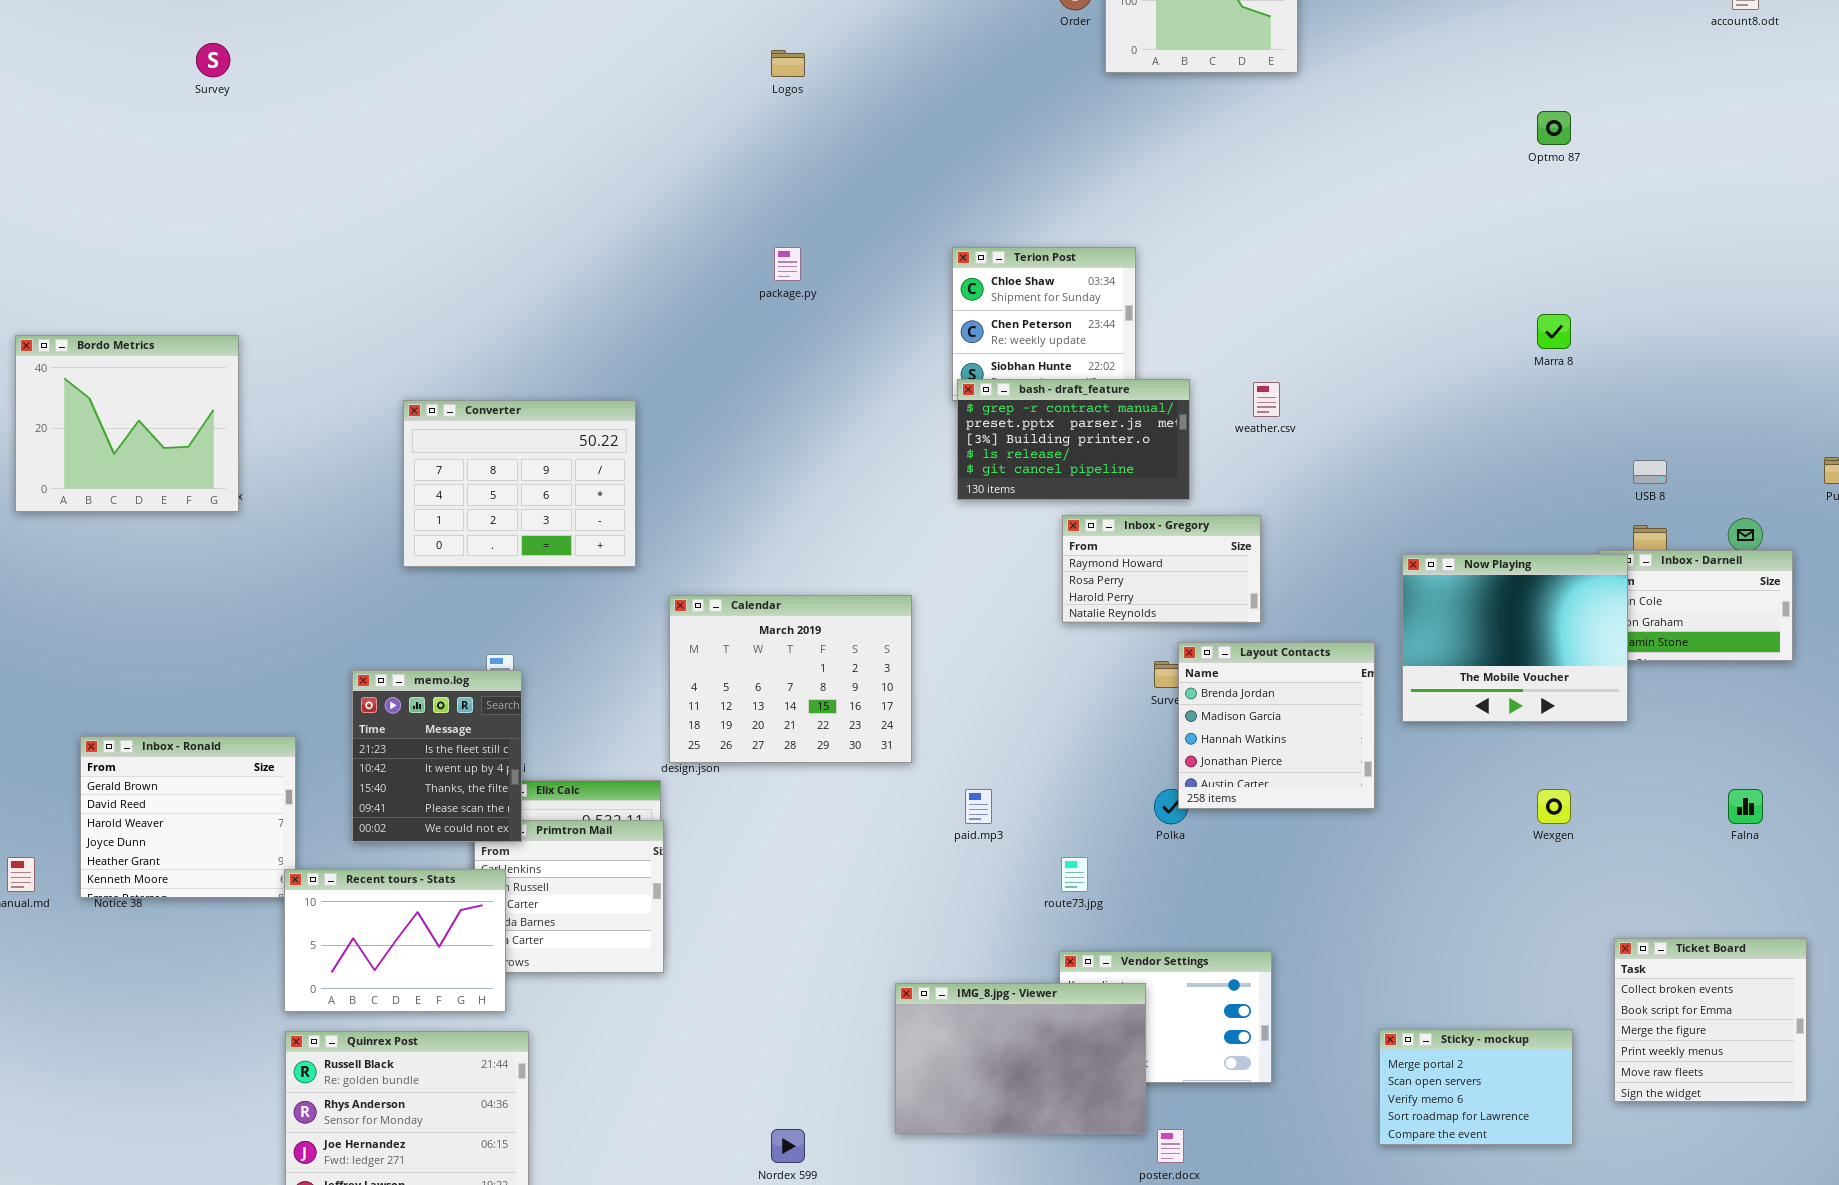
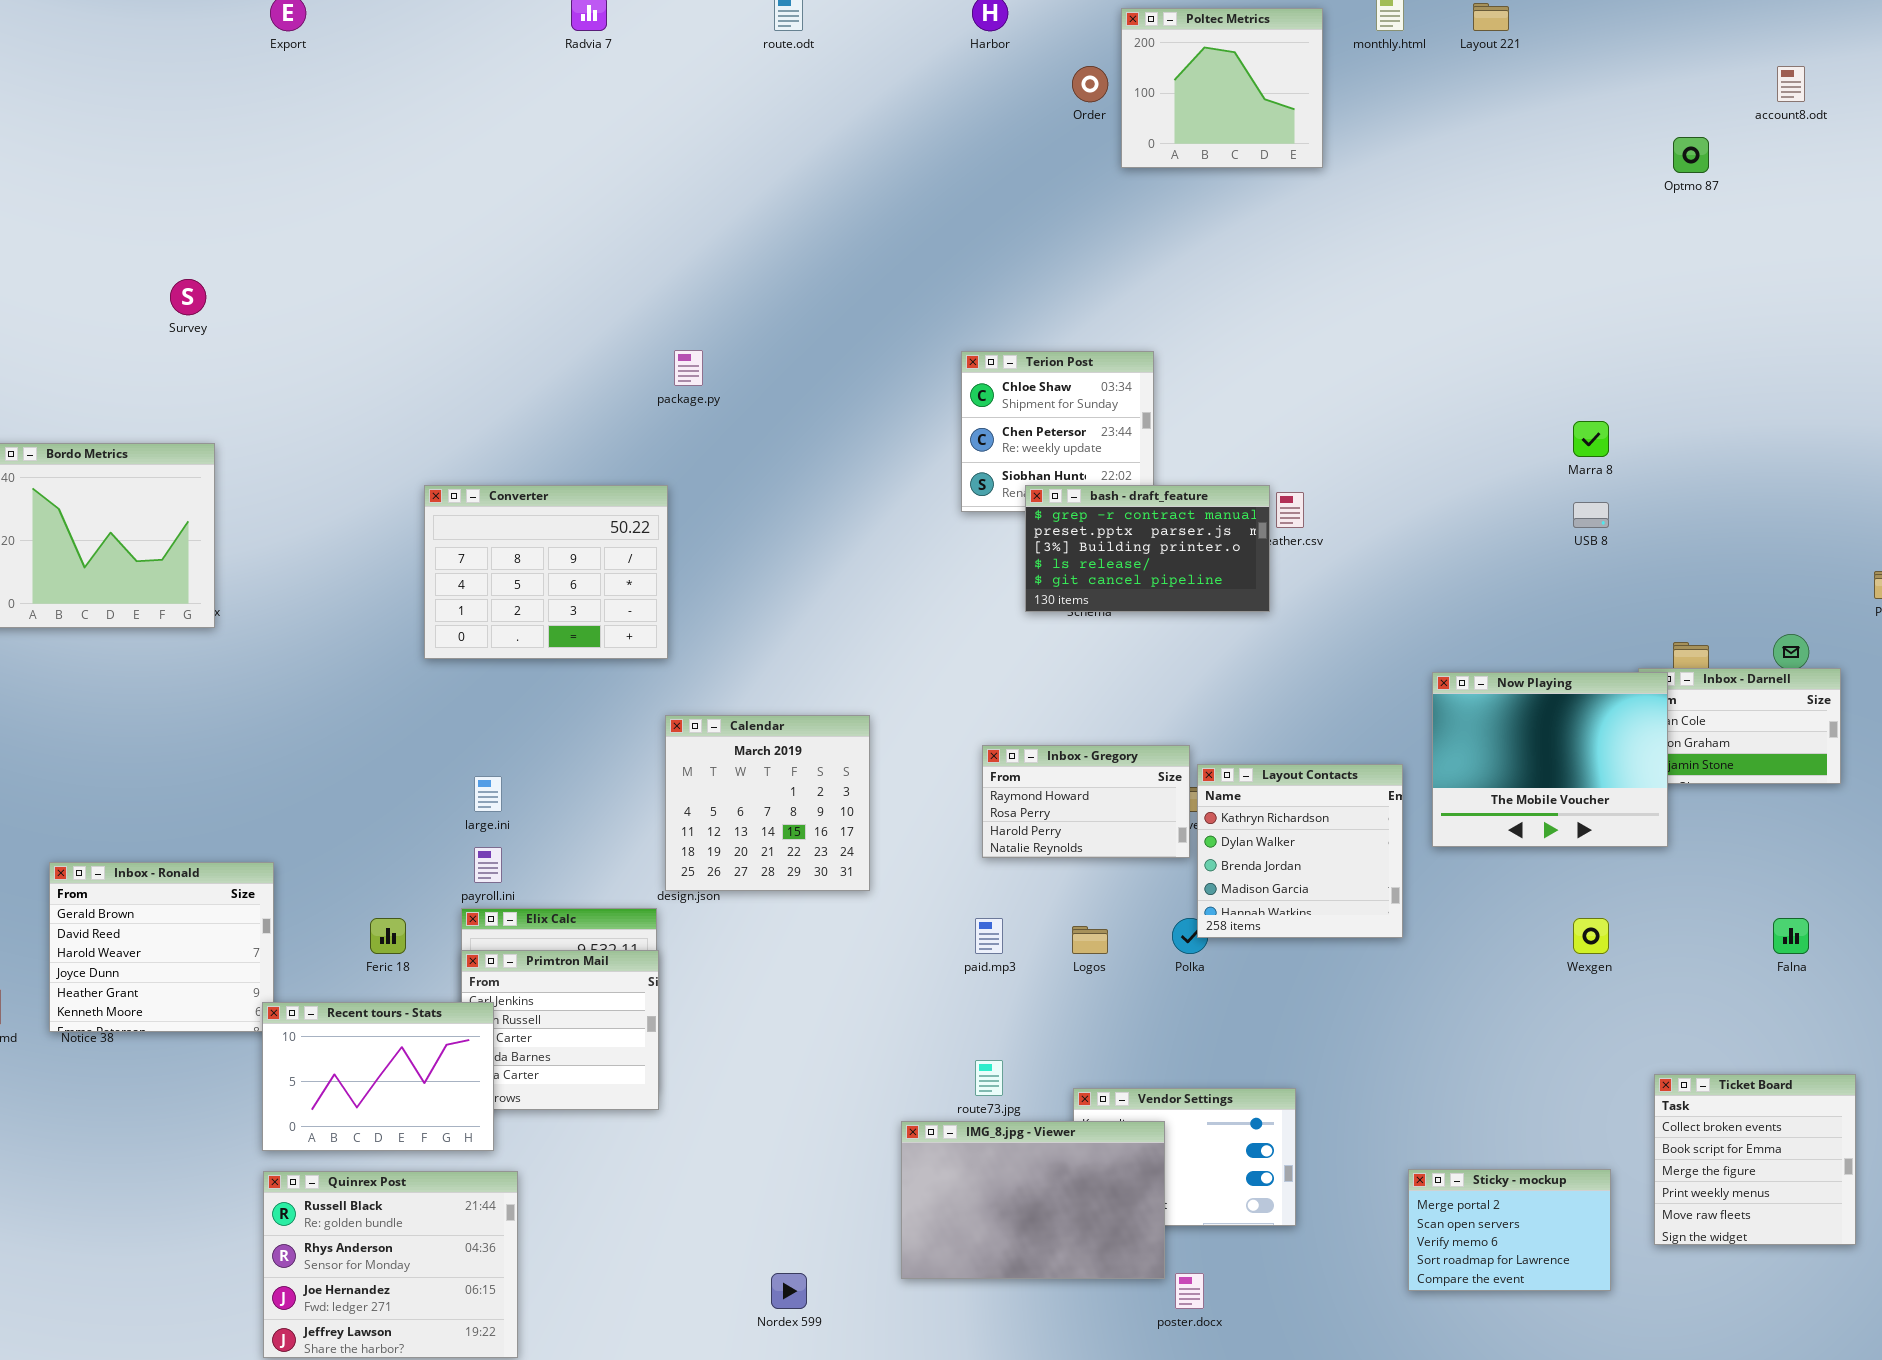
Survey: [196,43,230,77] -> [170,279,206,315], moved
Logos: [771,50,805,77] -> [1072,926,1108,954], moved
Optmo 87: [1537,111,1571,145] -> [1673,137,1709,173], moved
package.py: [774,247,801,281] -> [674,350,703,386], moved
bash - draft_feature: [957,379,1190,500] -> [1025,485,1270,612], moved
Converter: [403,400,636,567] -> [424,485,668,659], moved
USB 8: [1633,460,1667,484] -> [1573,502,1609,528], moved
Inbox - Gregory: [1062,515,1261,623] -> [982,745,1190,858], moved
Calendar: [669,595,912,763] -> [665,715,870,891], resized
Layout Contacts: [1178,642,1375,809] -> [1197,764,1403,938], scrolled up 2 rows
memo.log: [352,670,522,842] -> none, closed
route73.jpg: [1061,857,1088,892] -> [975,1060,1003,1096], moved

